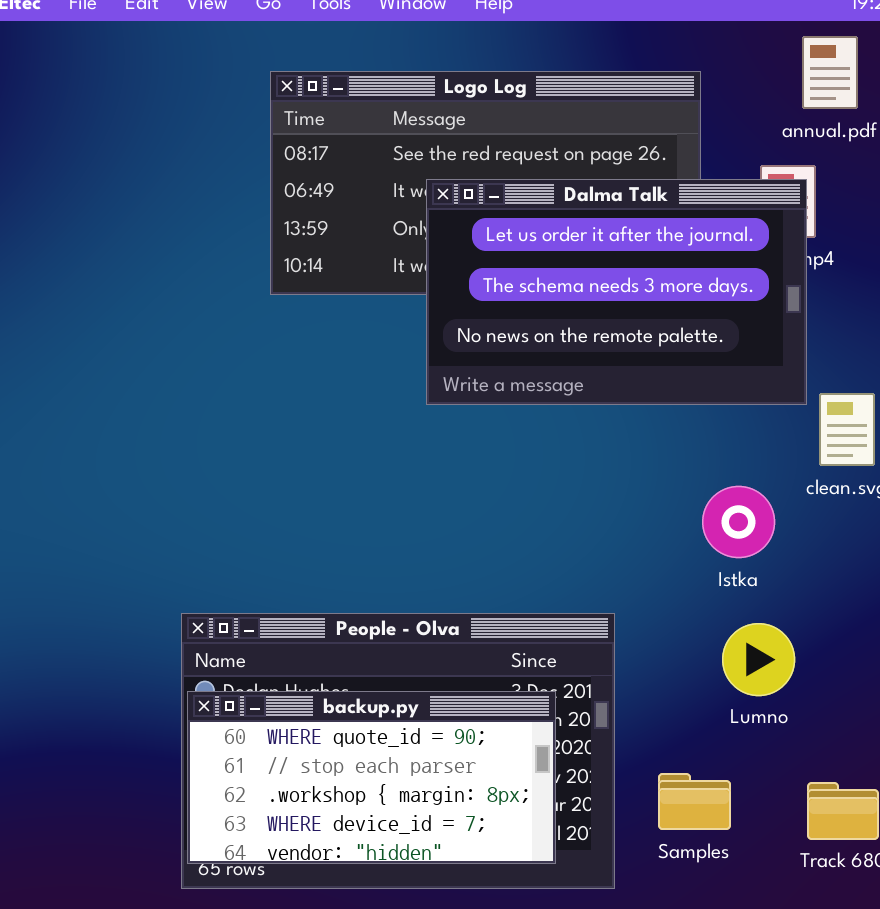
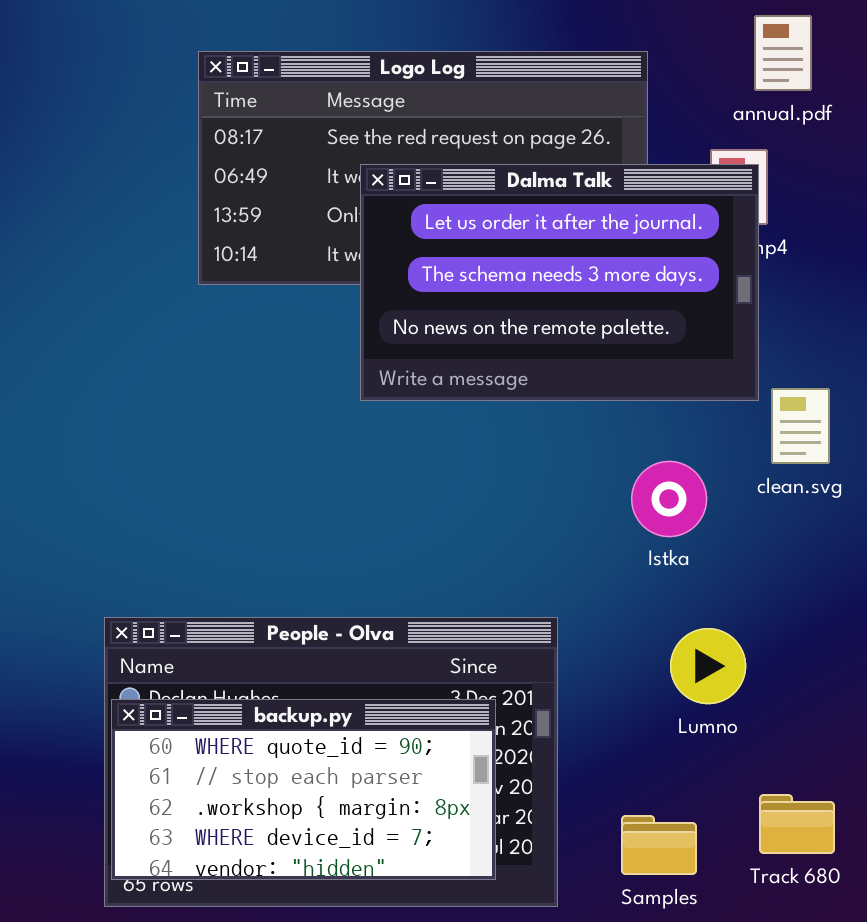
Istka: [702,486,775,558] -> [631,461,707,537], moved
Samples: [658,773,731,830] -> [621,815,697,875], moved

